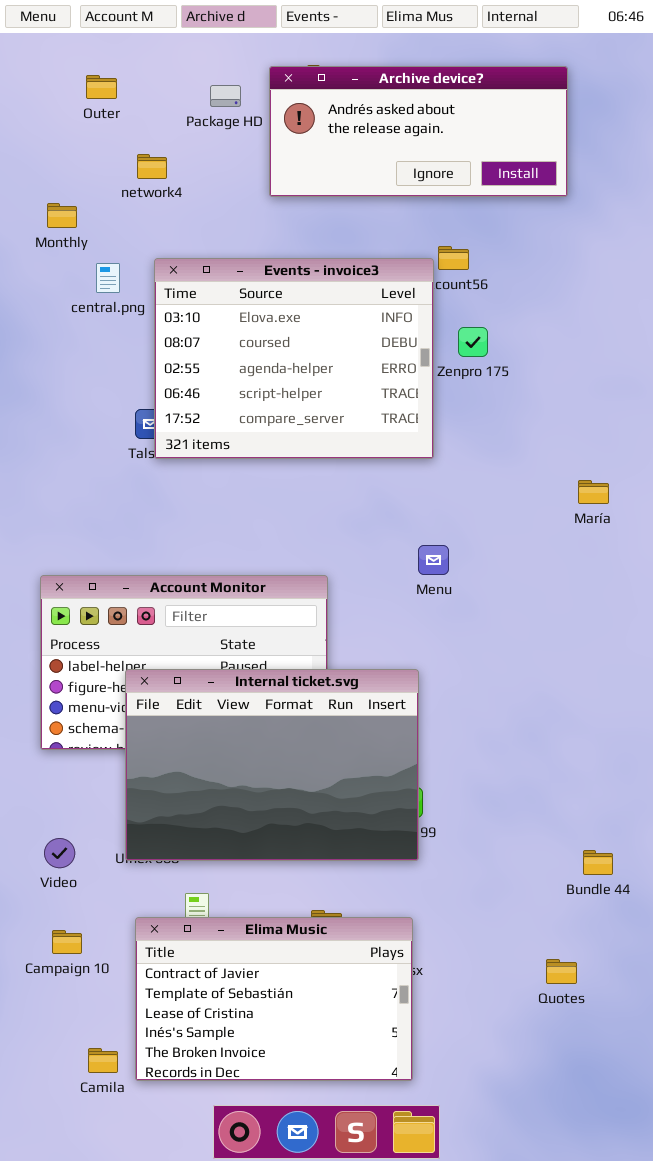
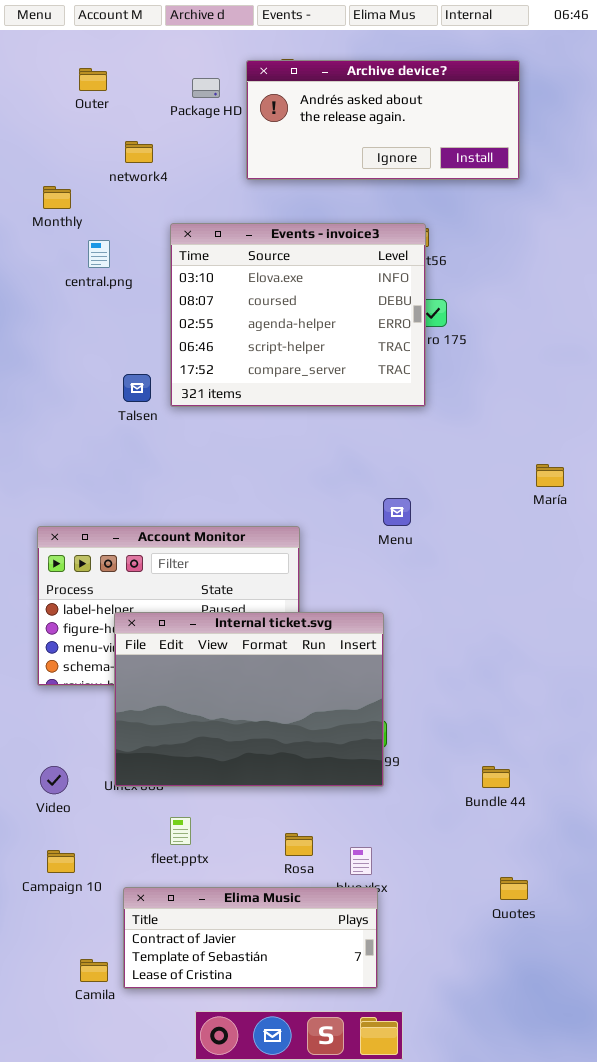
Events - invoice3: [154,258,434,459] -> [170,223,426,407], moved
María: [578,480,609,504] -> [536,464,564,487], moved
Bundle 44: [583,850,613,875] -> [482,766,510,788], moved
Elima Music: [135,917,413,1081] -> [123,887,378,989], resized

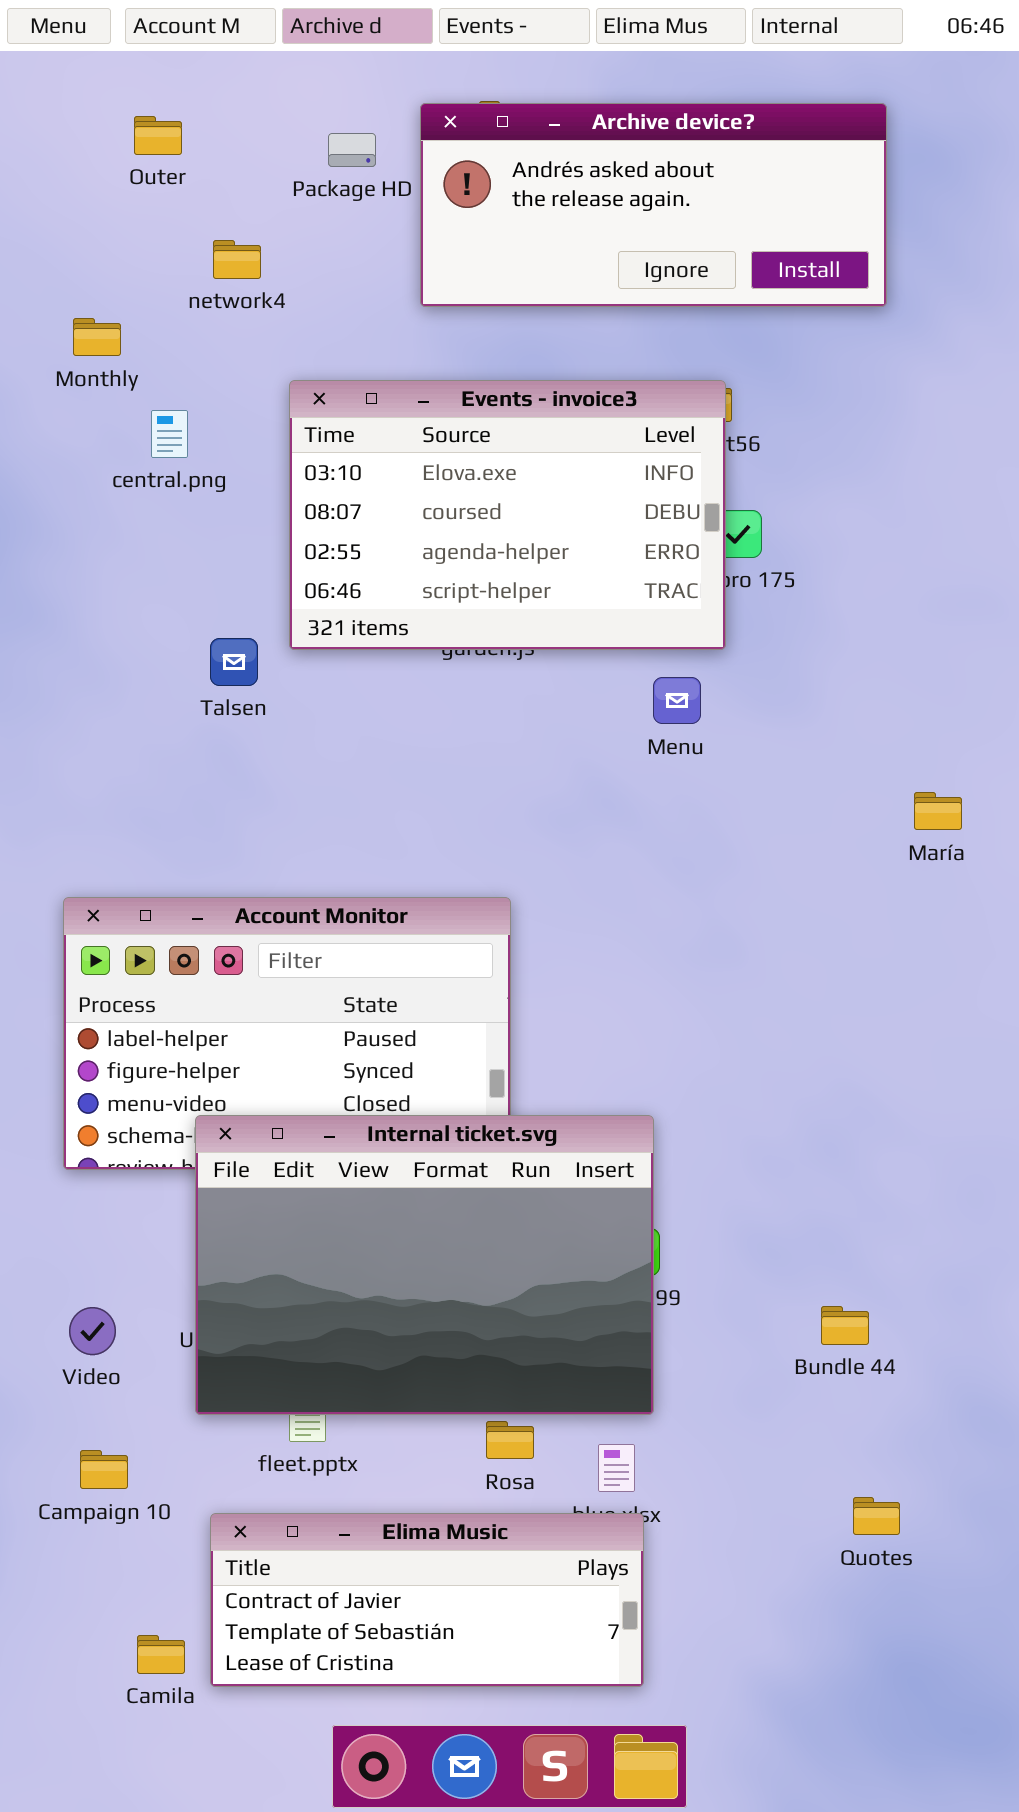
Events - invoice3: [170,223,426,407] -> [289,380,726,650], resized
Menu: [383,498,411,526] -> [653,677,701,724], moved
Internal ticket.svg: [114,612,384,787] -> [195,1115,654,1415], moved

